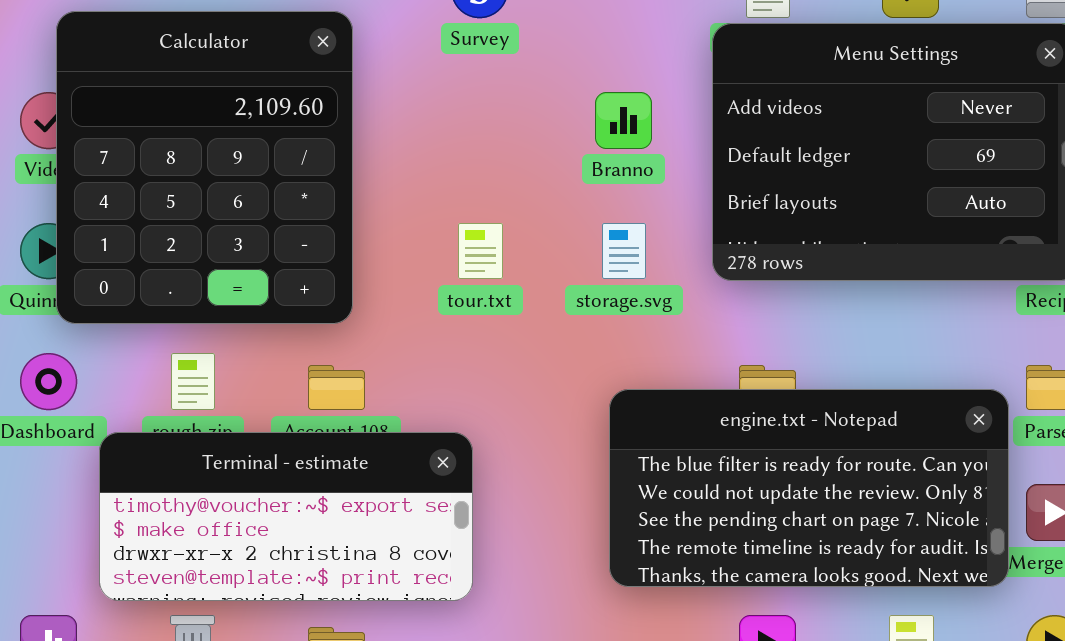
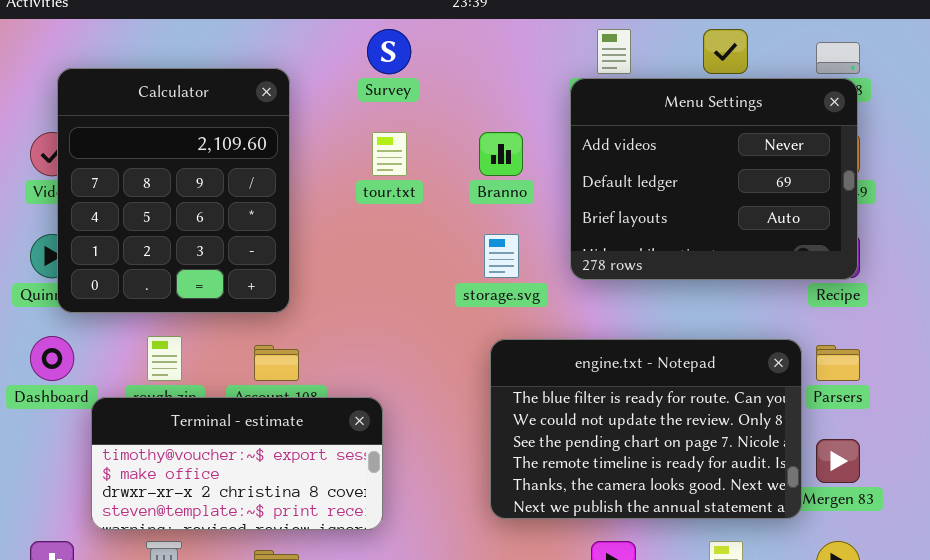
tour.txt: [458,223,503,279] -> [372,132,407,176], moved
engine.txt - Notepad: [609,389,1009,587] -> [490,339,802,519], resized

